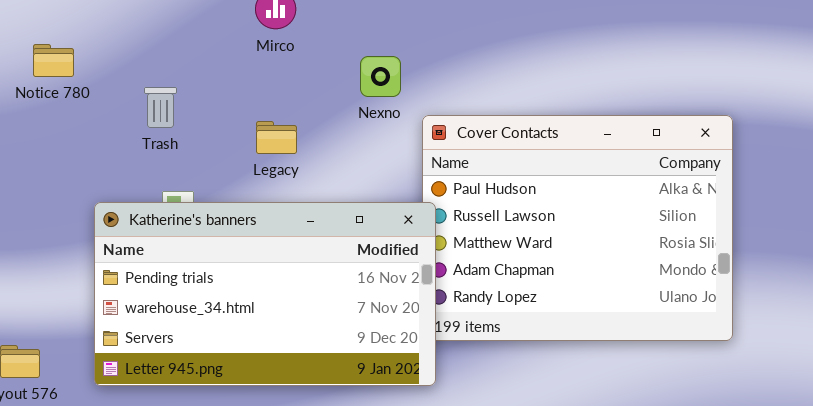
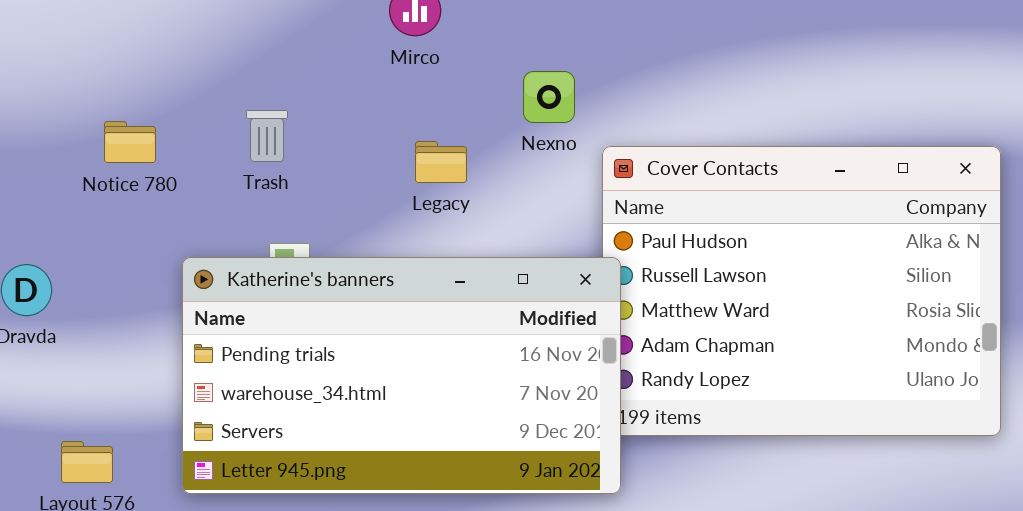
Notice 780: [33,44,74,77] -> [104,121,156,163], moved
Legacy: [256,121,297,154] -> [415,141,467,183], moved

